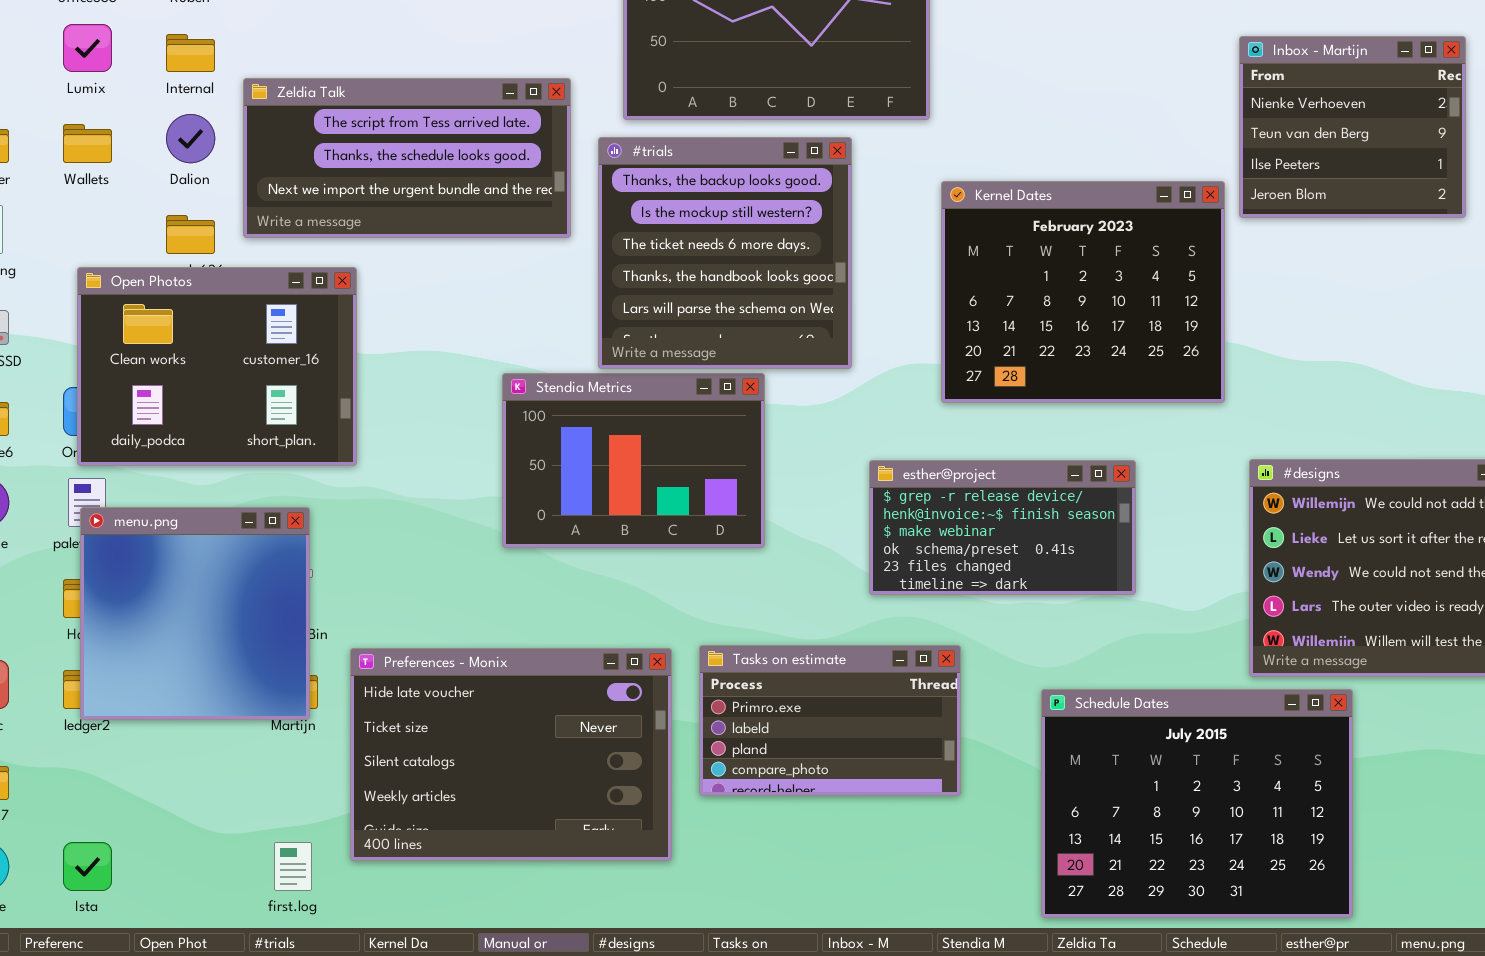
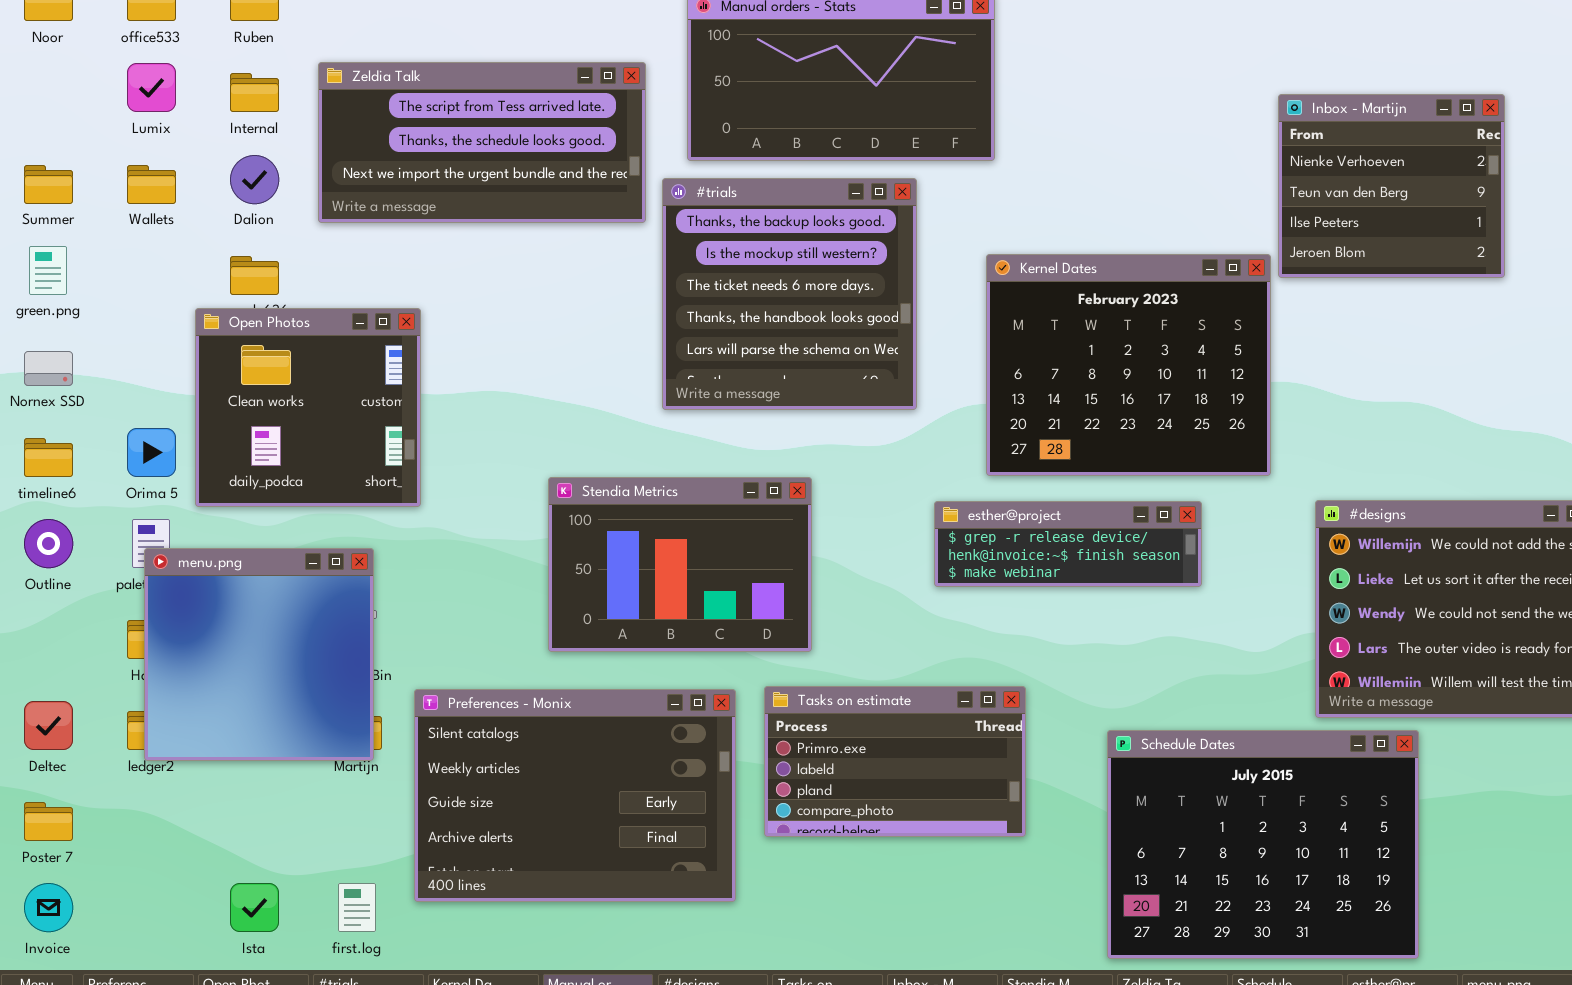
Inbox - Martijn: [1239,36,1466,218] -> [1278,94,1505,278], moved
Zeldia Talk: [243,78,571,238] -> [318,62,646,223], moved
Kernel Dates: [941,181,1225,403] -> [986,254,1271,476], moved
Open Photos: [77,267,357,466] -> [195,308,421,507], resized
Stendia Metrics: [502,373,765,548] -> [548,477,812,652], moved
esther@project: [869,460,1136,595] -> [934,501,1202,587], resized
Preferences - Monix: [350,648,672,861] -> [414,689,736,902], scrolled down 2 rows
Ista: [63,842,112,891] -> [230,883,279,932], moved

